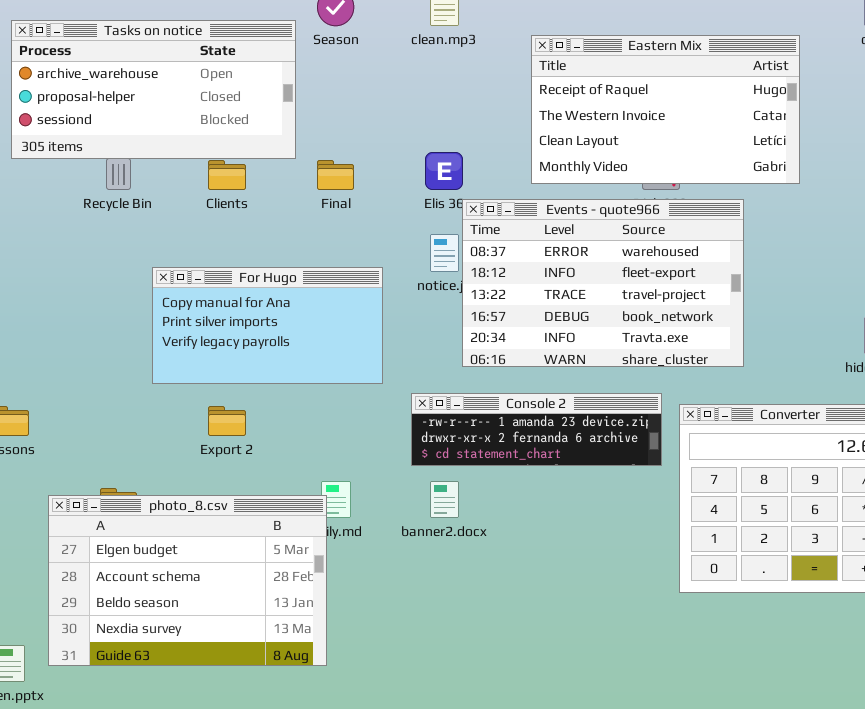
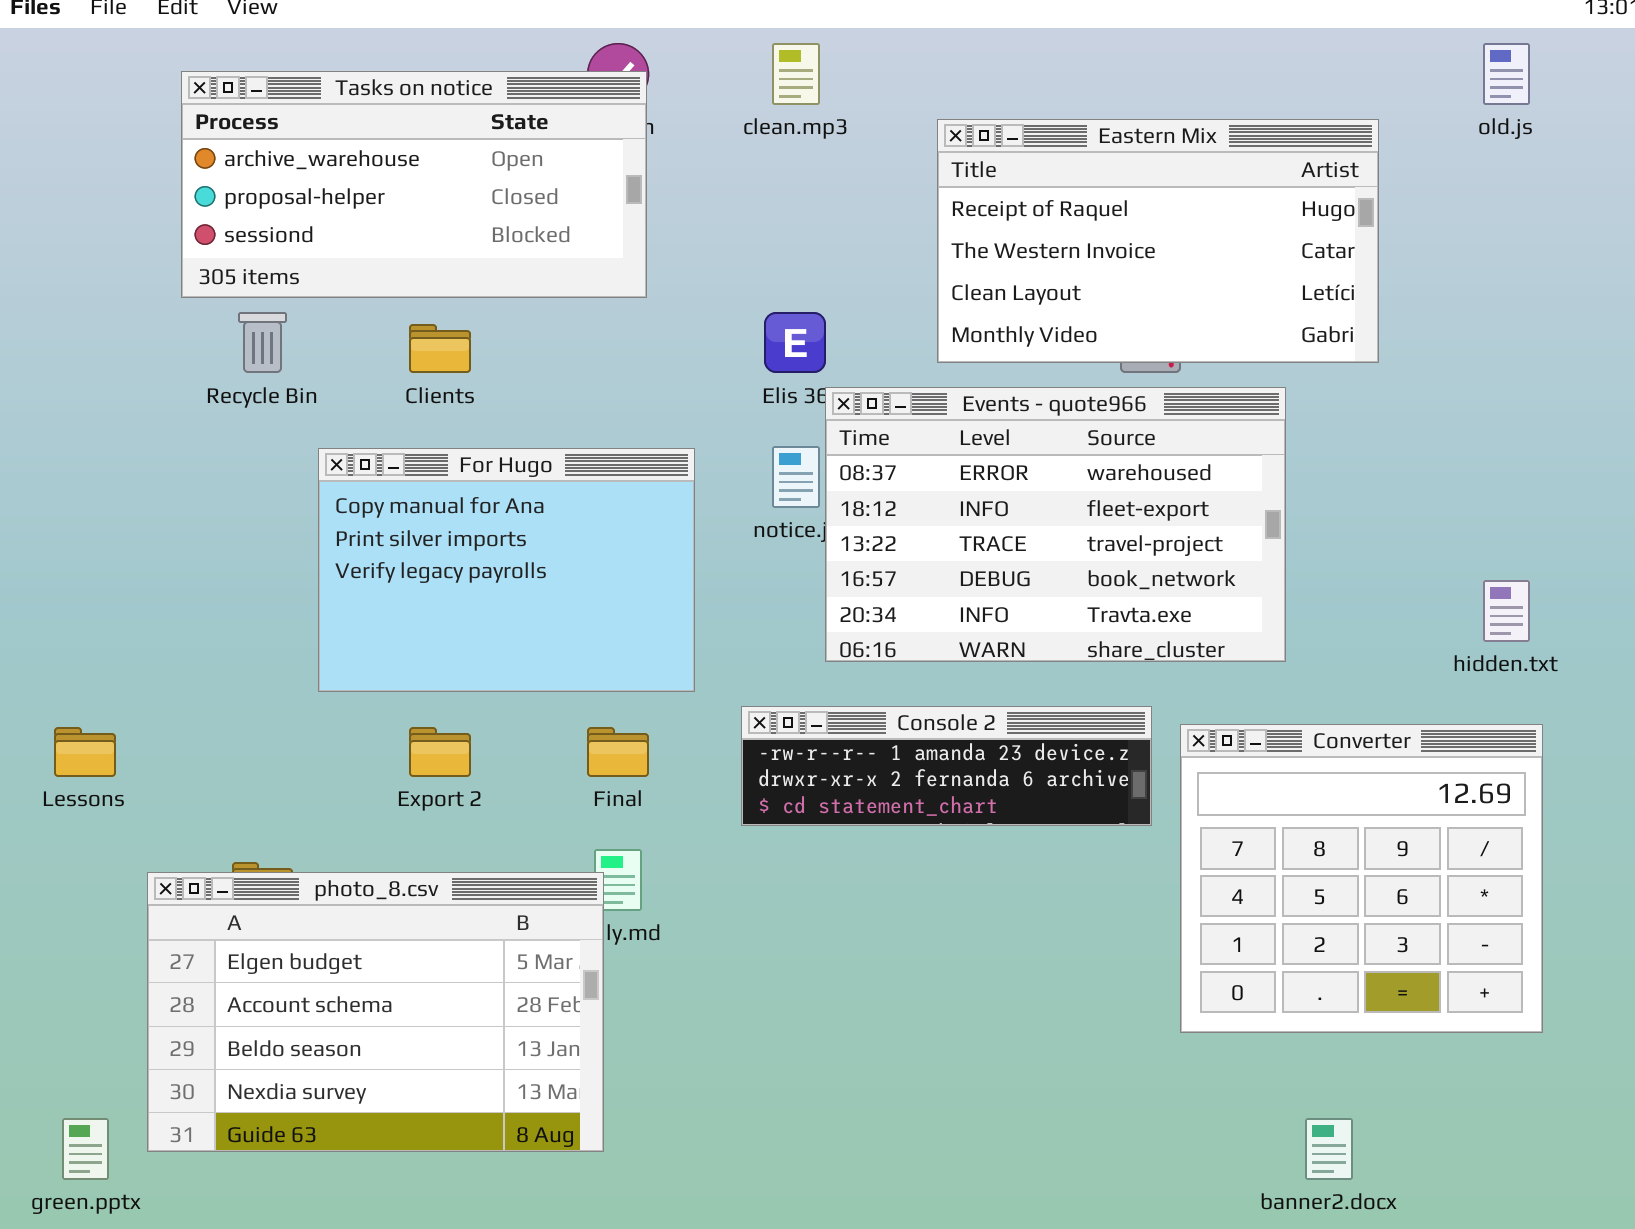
Tasks on notice: [11,20,296,159] -> [181,71,647,298], moved
Final: [317,160,354,190] -> [587,727,649,777], moved
For Hugo: [152,267,383,384] -> [318,448,695,692], resized
banner2.docx: [430,481,459,518] -> [1305,1118,1353,1180], moved

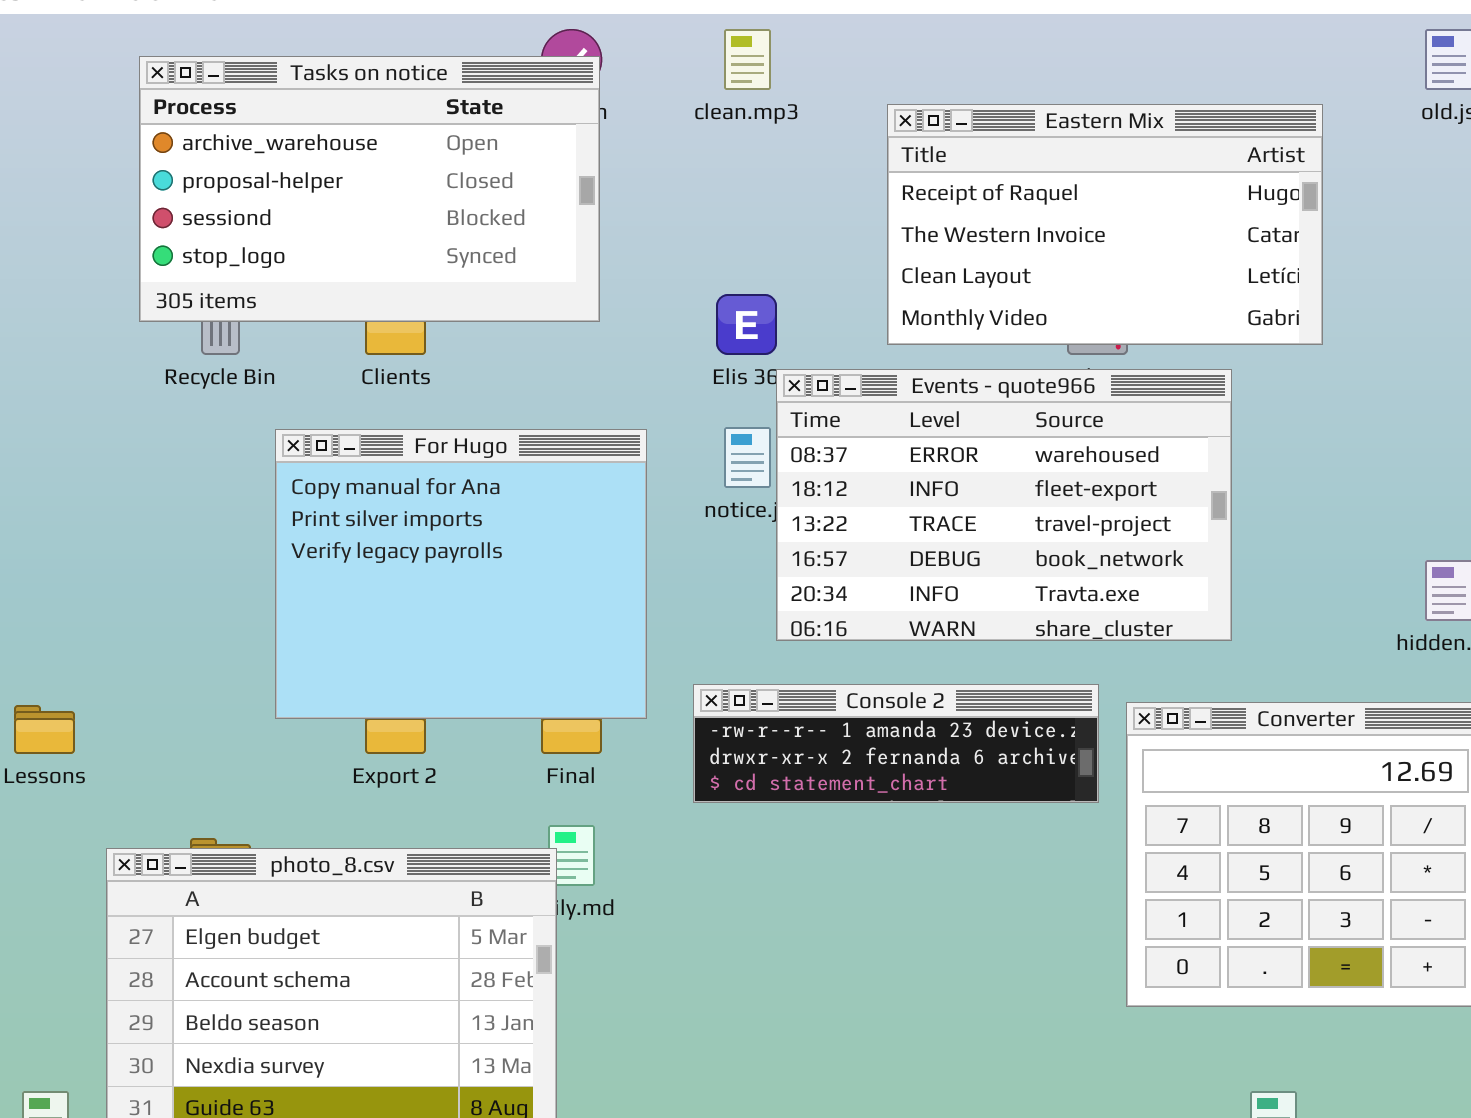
Tasks on notice: [181,71,647,298] -> [139,56,600,322], resized
For Hugo: [318,448,695,692] -> [275,429,647,719], resized

